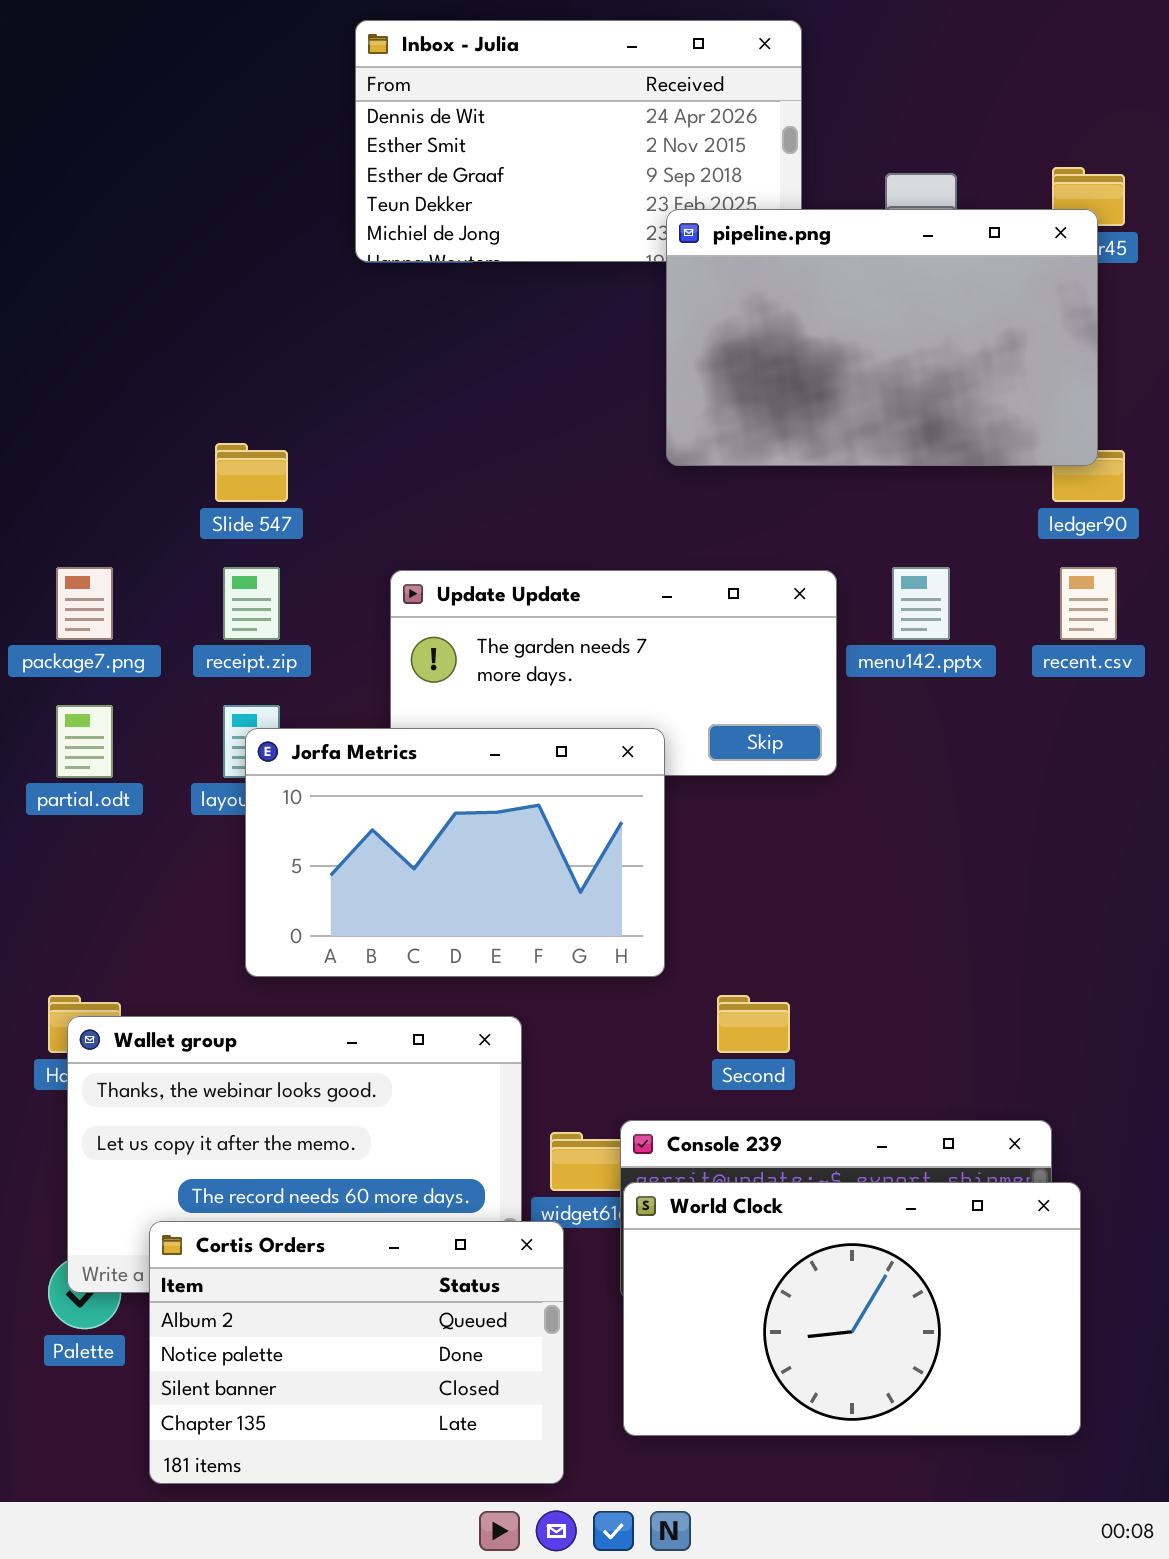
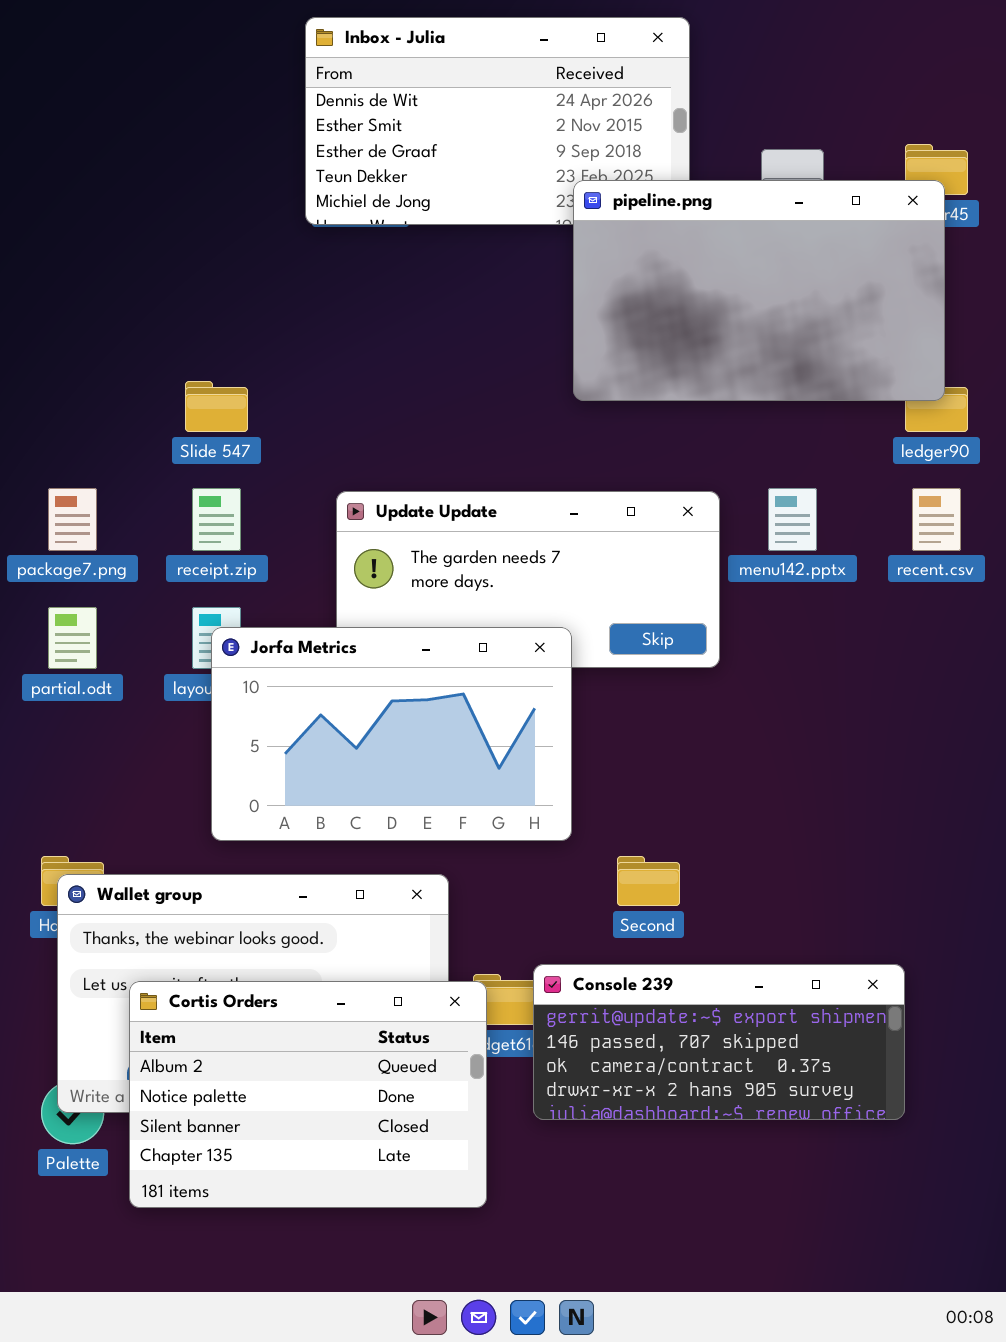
World Clock: [623,1182,1081,1436] -> none, closed
Cortis Orders: [149,1221,564,1484] -> [129,981,487,1208], moved

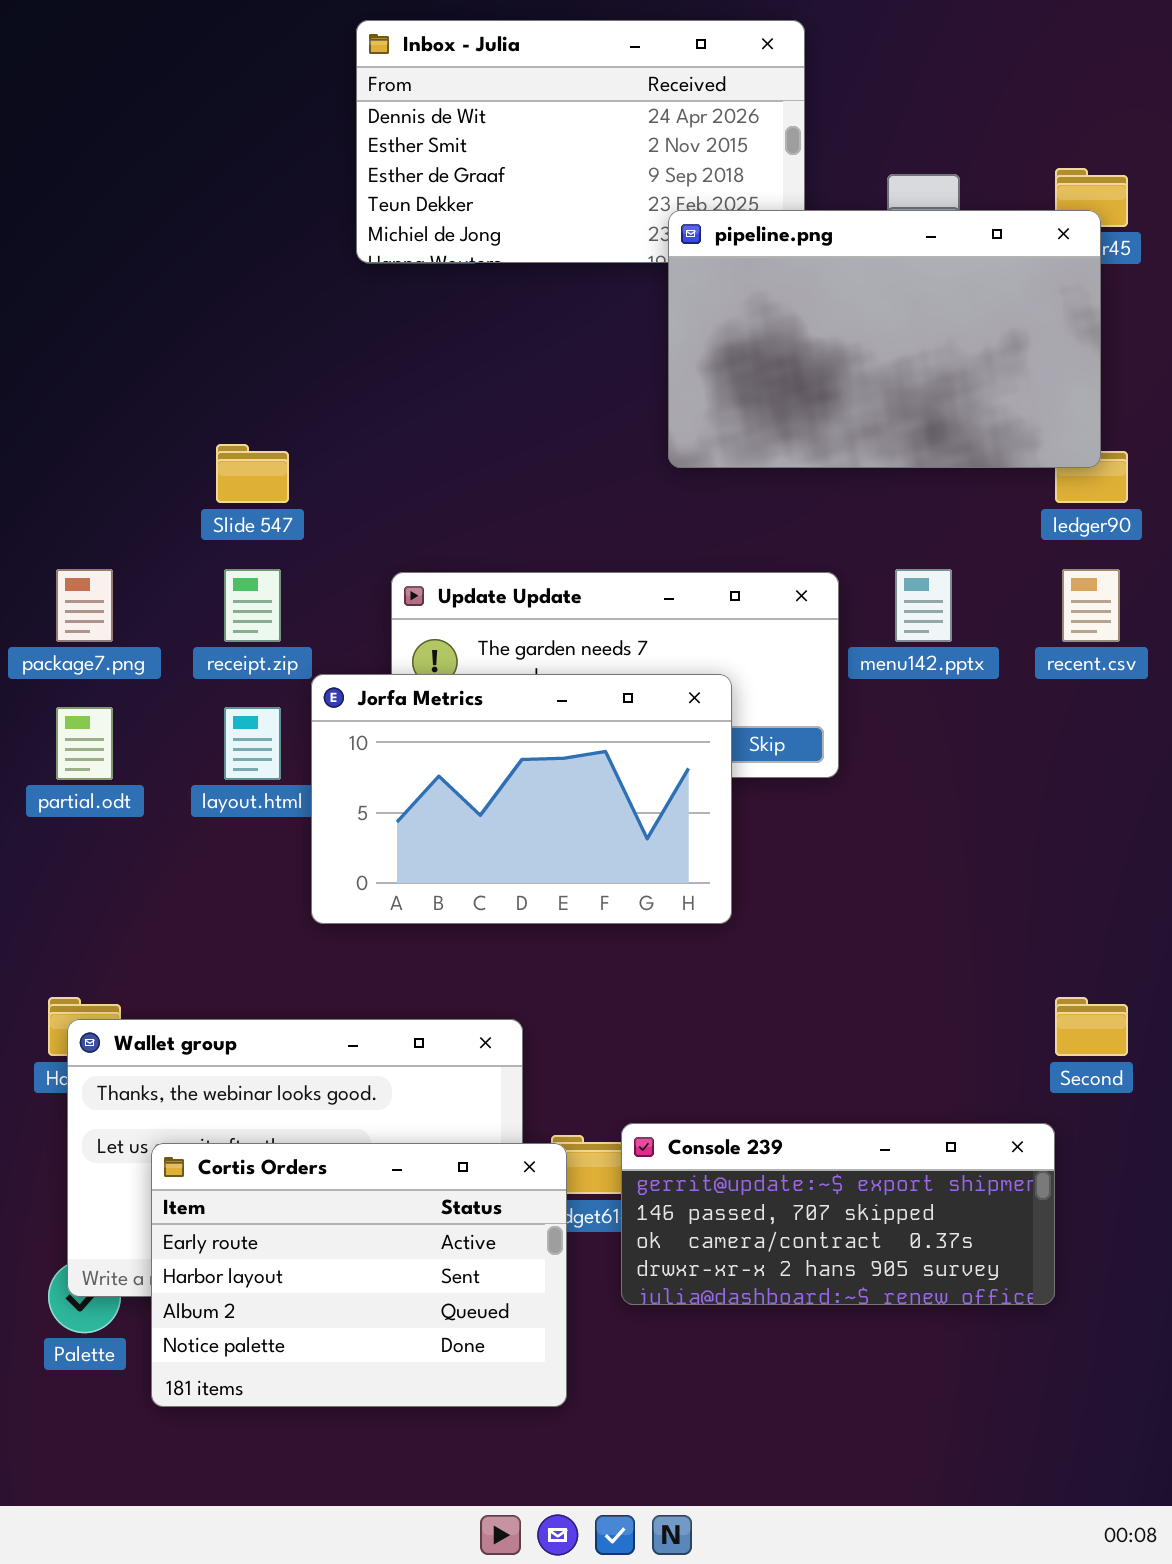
Jorfa Metrics: [211,627,572,841] -> [311,674,732,924], moved
Second: [617,856,680,906] -> [1055,997,1128,1056], moved
Cortis Orders: [129,981,487,1208] -> [151,1143,567,1407], scrolled up 2 rows

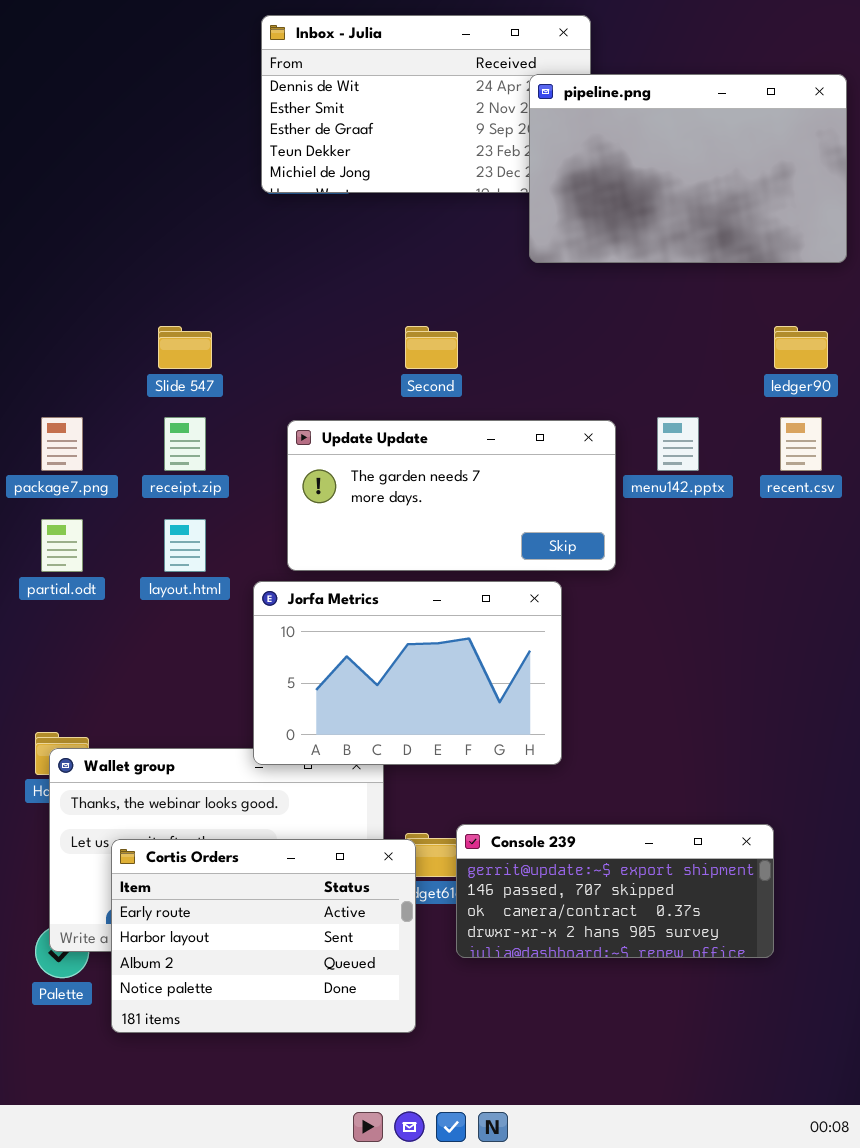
pipeline.png: [668,210,1101,468] -> [529,74,847,263], moved
Jorfa Metrics: [311,674,732,924] -> [253,581,562,765], moved
Second: [1055,997,1128,1056] -> [405,326,458,369], moved

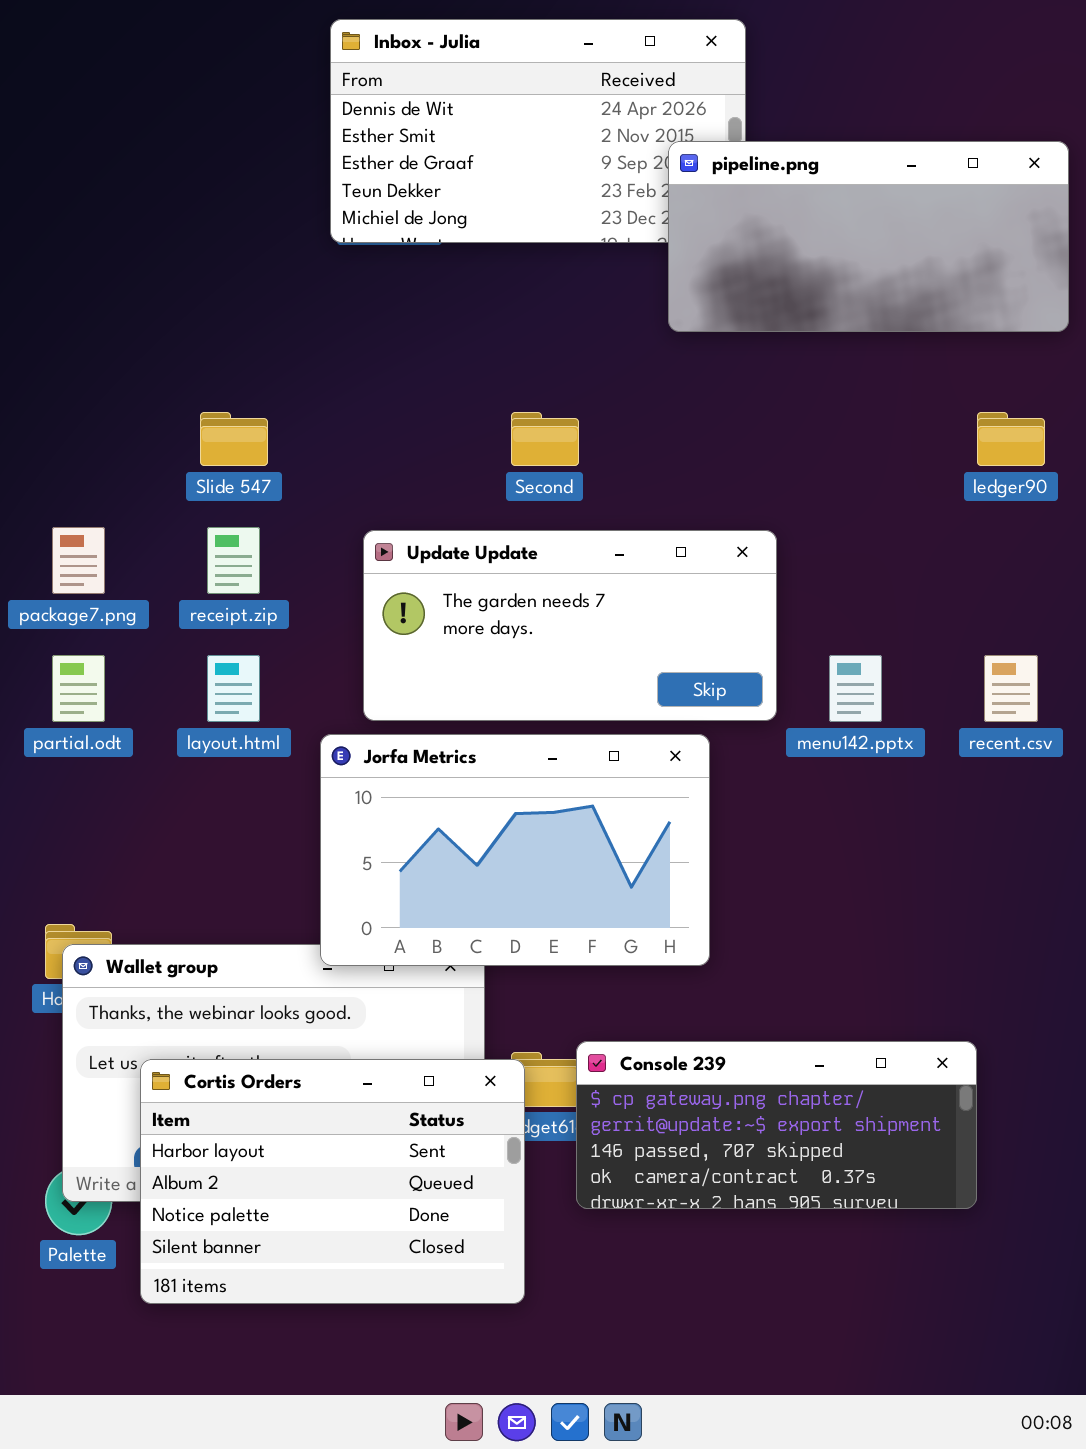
pipeline.png: [529,74,847,263] -> [668,141,1069,332], resized
menu142.pptx: [657,417,699,471] -> [829,655,882,722], moved
recent.csv: [780,417,822,471] -> [984,655,1038,722], moved
Console 239: [456,824,774,958] -> [576,1041,977,1209], scrolled up 1 row
Cortis Orders: [111,839,416,1033] -> [140,1059,525,1304], scrolled down 1 row

